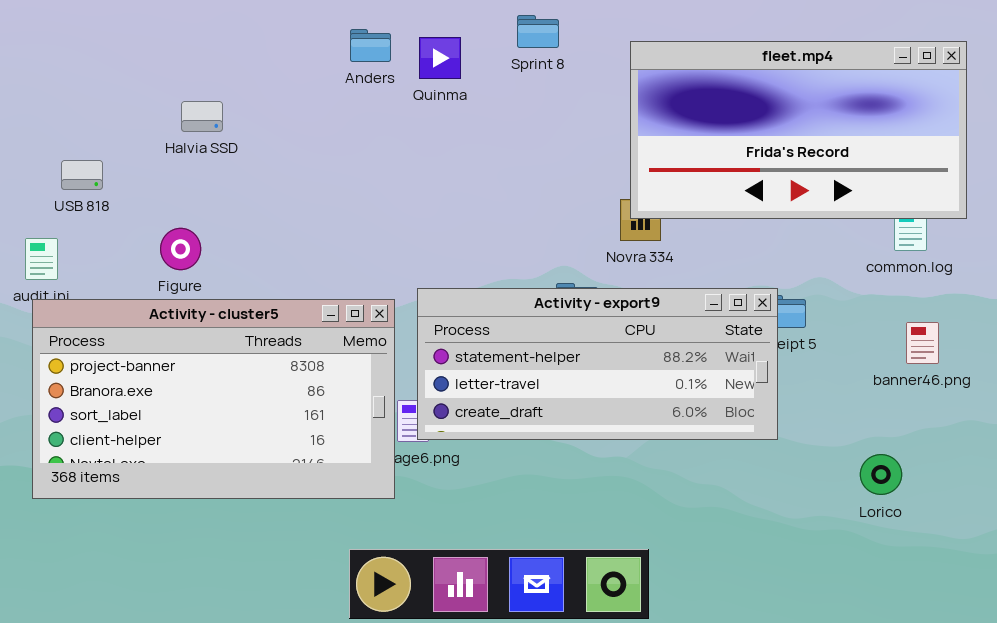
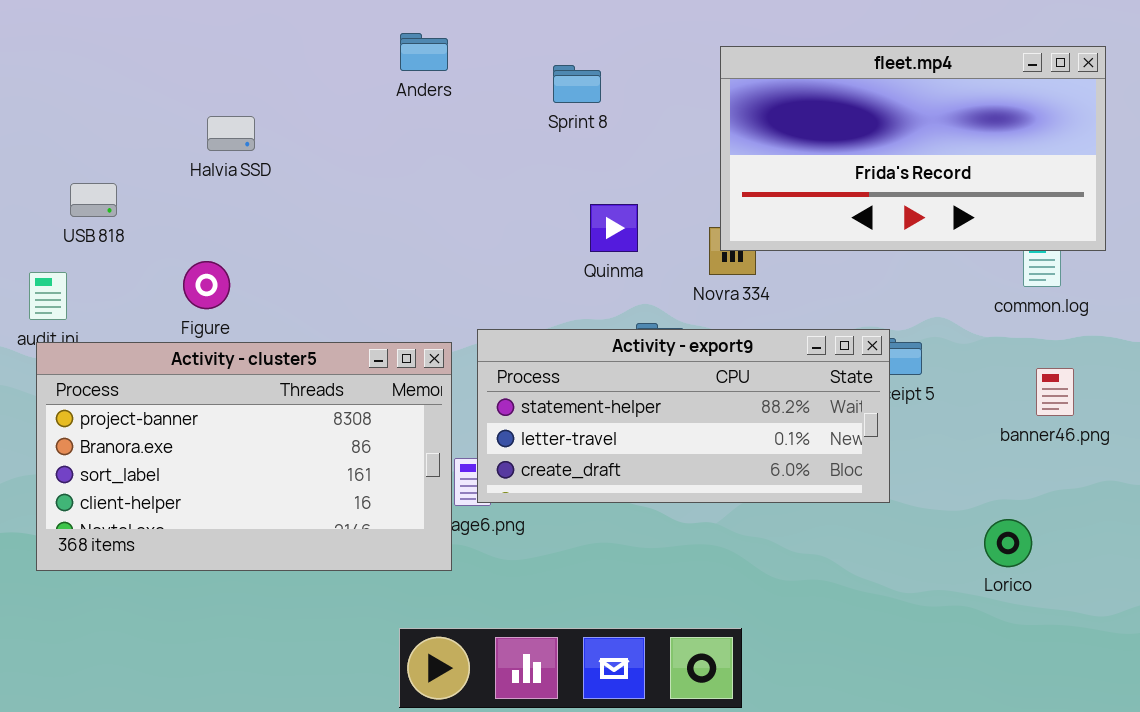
Sprint 8: [517,15,559,48] -> [553,65,601,103], moved
Quinma: [419,37,461,79] -> [590,204,638,252], moved

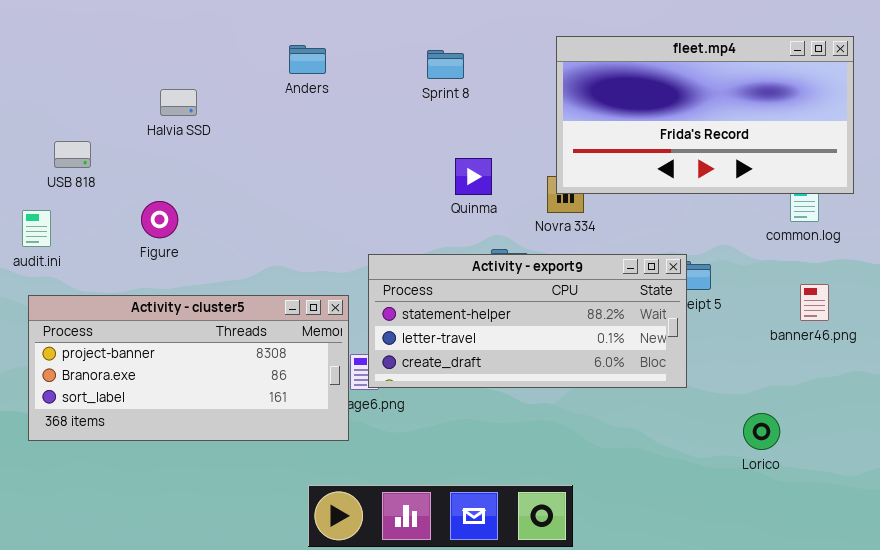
Anders: [400,33,448,71] -> [289,45,326,74], moved
Activity - cluster5: [36,342,452,571] -> [28,295,349,441], resized
Lorico: [984,519,1032,567] -> [743,413,780,450], moved

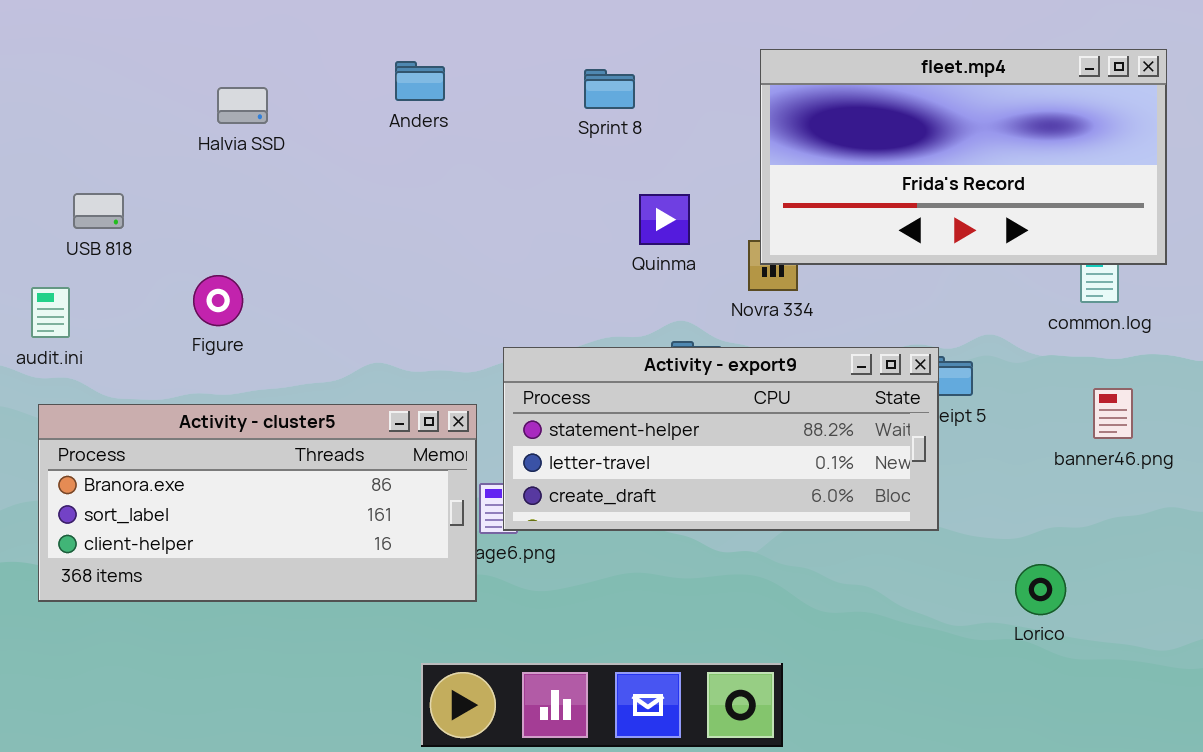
Halvia SSD: [160,89,197,116] -> [217,87,268,124], moved
Quinma: [455,158,492,195] -> [639,194,690,245], moved
Activity - cluster5: [28,295,349,441] -> [38,404,477,602], scrolled down 1 row

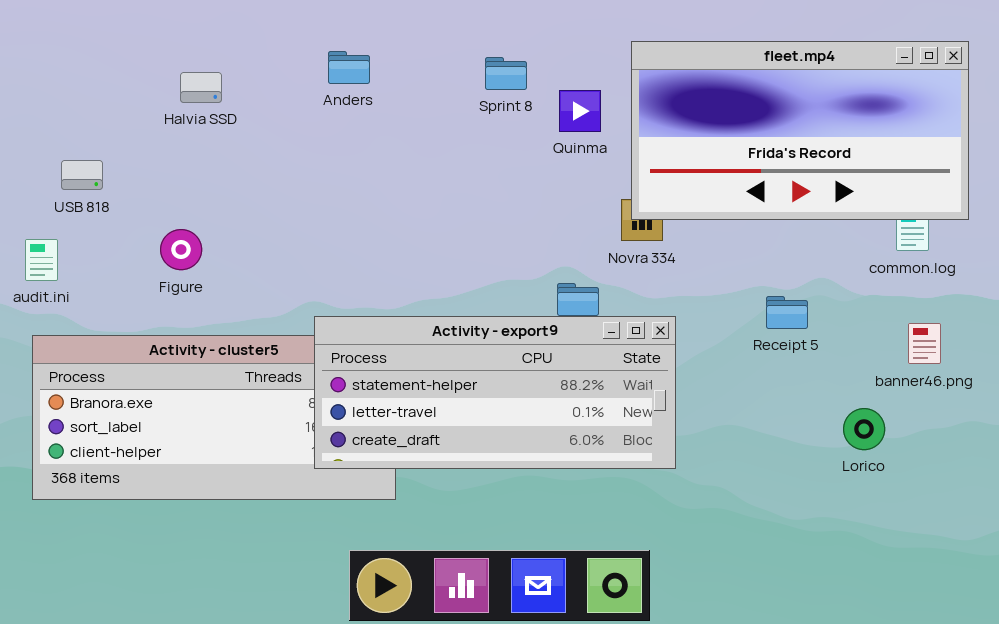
Quinma: [639,194,690,245] -> [559,90,601,132], moved
Activity - export9: [503,347,939,531] -> [314,316,676,469], moved
Lorico: [1015,564,1066,615] -> [843,408,885,450], moved

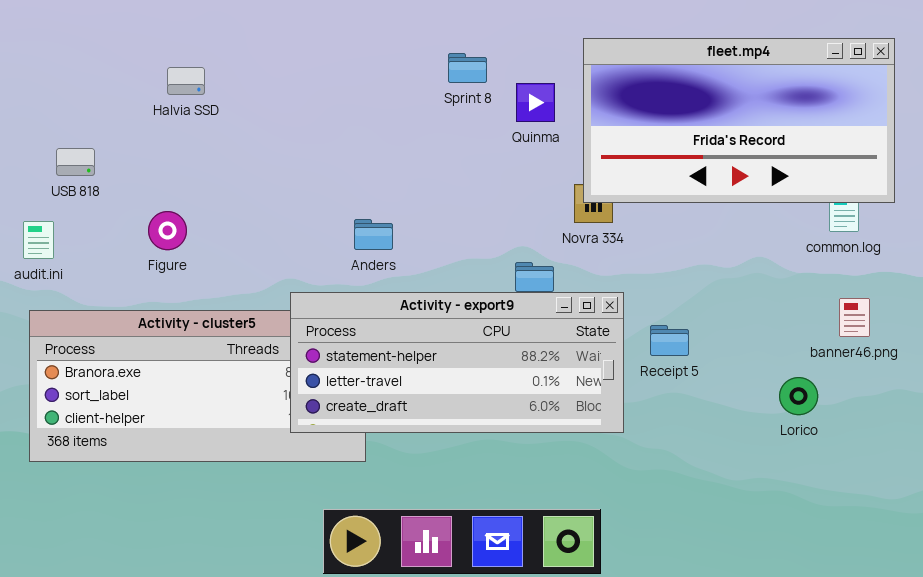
Anders: [328,51,370,84] -> [354,219,393,250], moved
Receipt 5: [766,296,808,329] -> [650,325,689,356], moved

